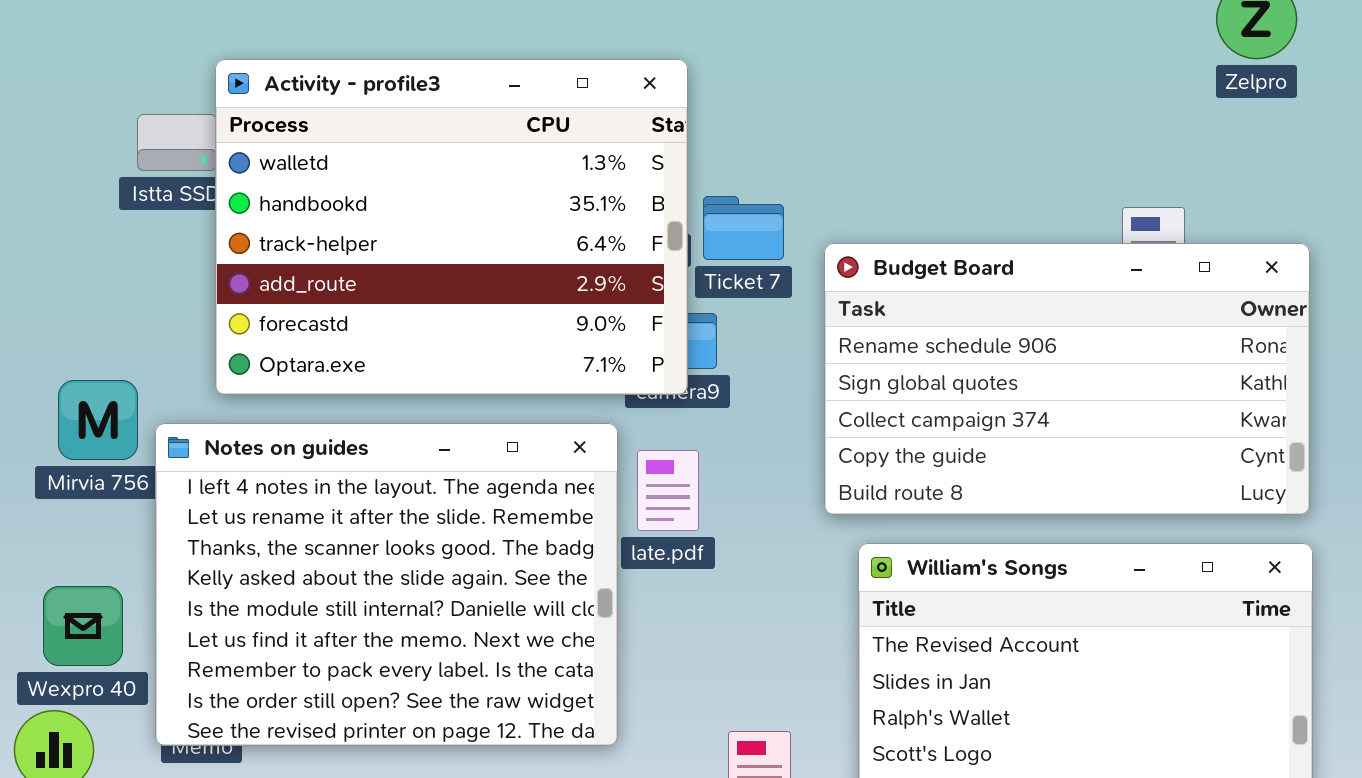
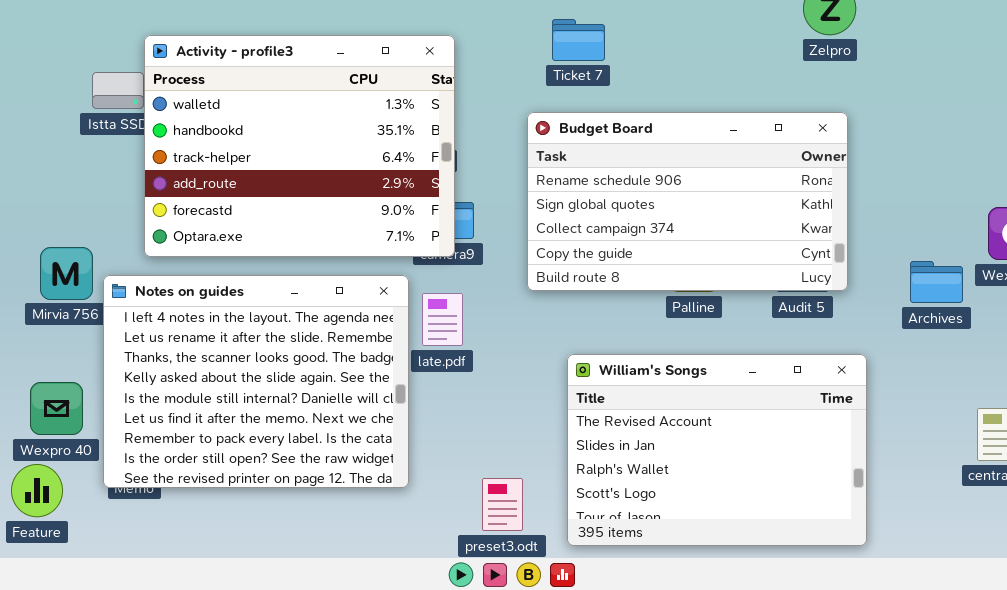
Ticket 7: [703,196,784,260] -> [552,19,605,61], moved
Budget Board: [824,243,1310,515] -> [527,112,848,291], moved

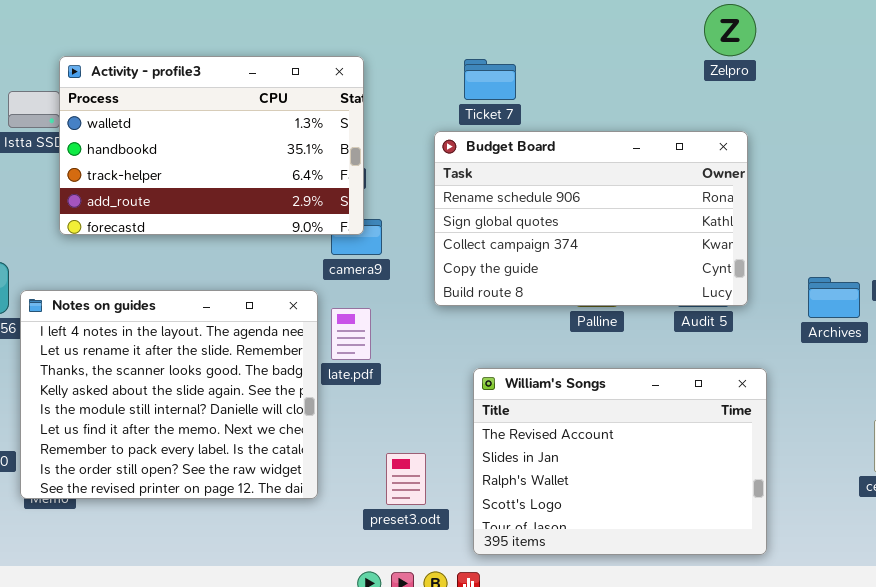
Ticket 7: [552,19,605,61] -> [464,59,516,100], moved
Activity - profile3: [144,35,455,257] -> [59,56,364,235], resized
preset3.odt: [482,478,523,531] -> [386,453,426,505], moved

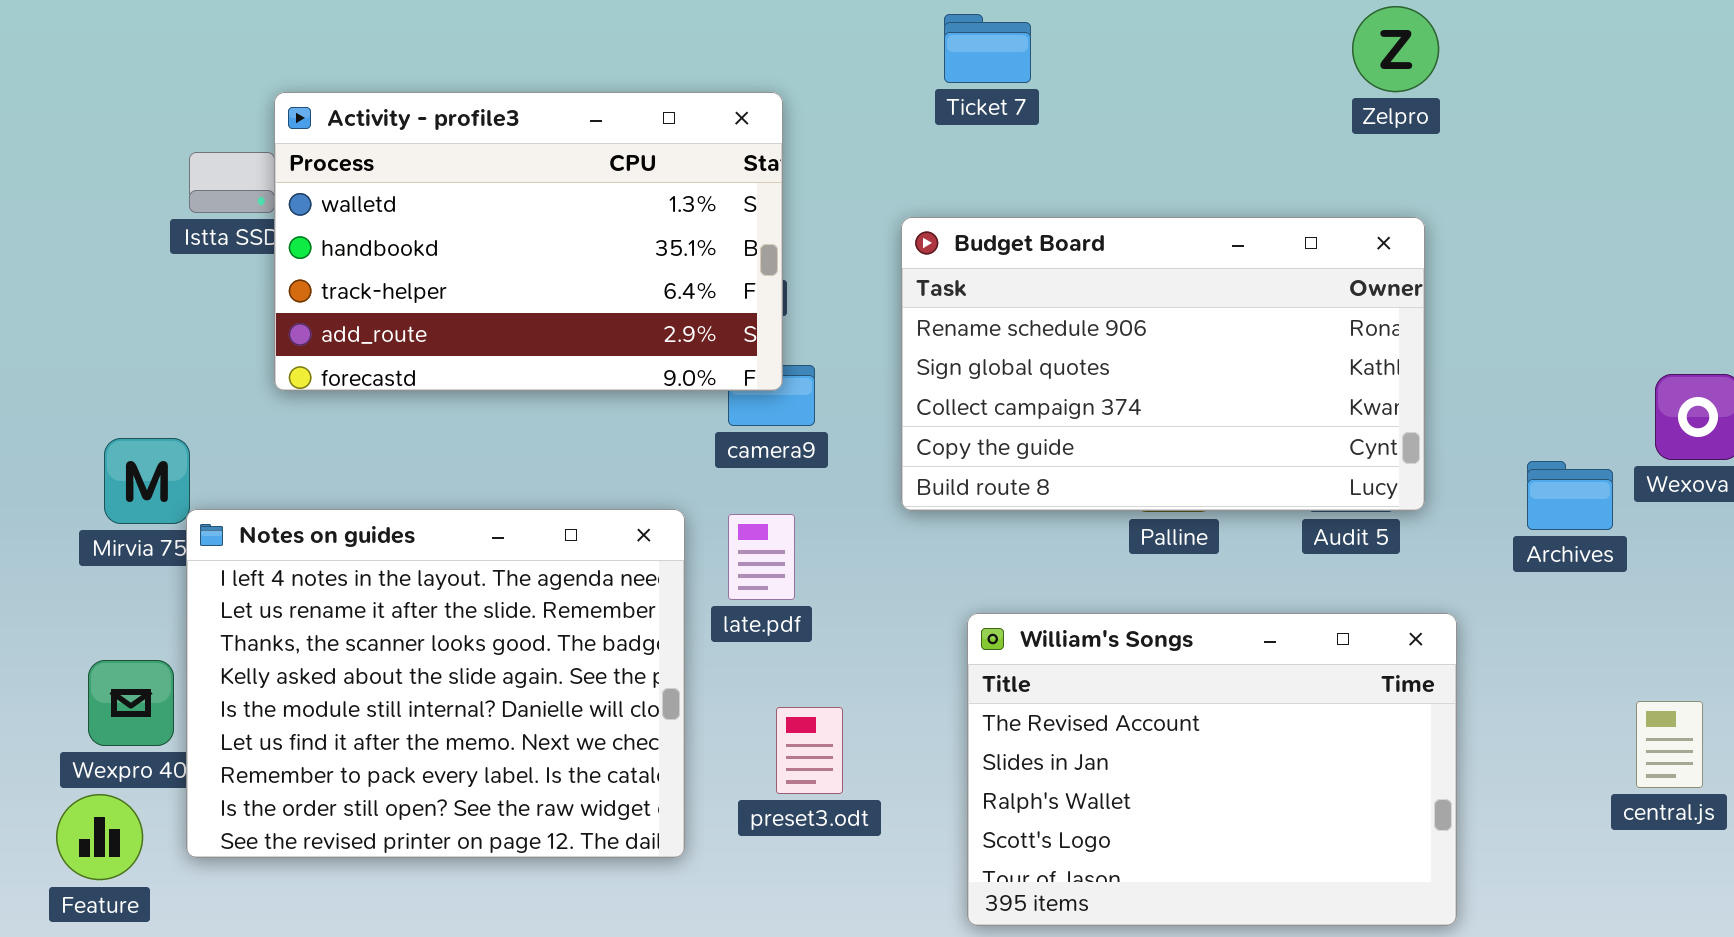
Ticket 7: [464,59,516,100] -> [944,14,1031,83], moved
Notes on guides: [20,290,318,499] -> [186,509,685,858], moved
preset3.odt: [386,453,426,505] -> [776,707,843,794], moved

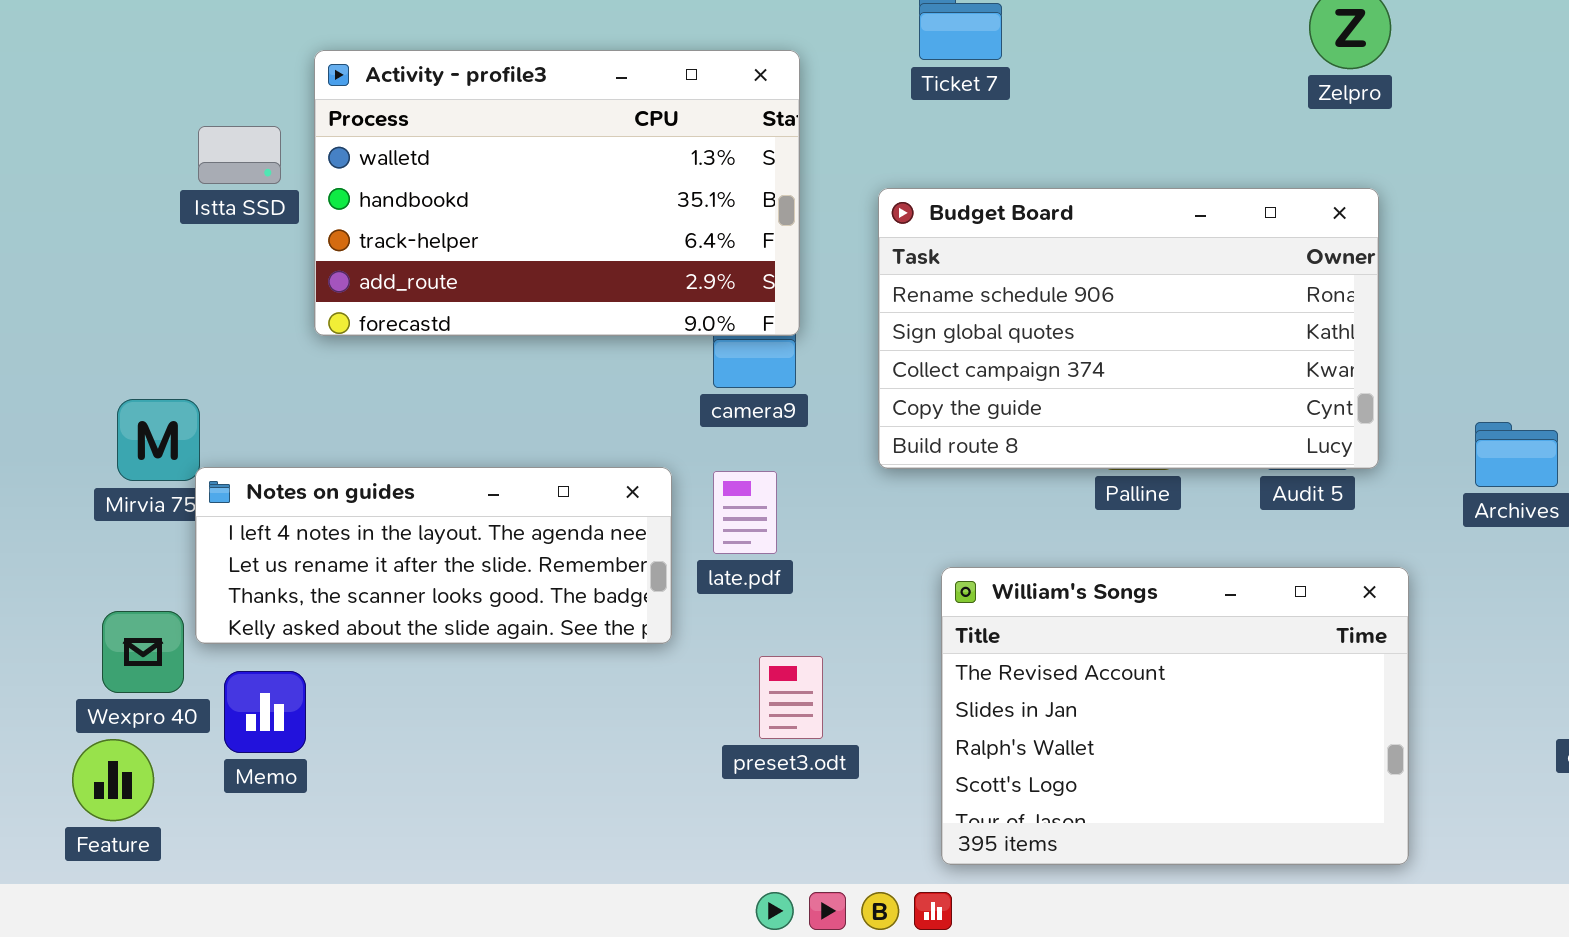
Activity - profile3: [274,92,783,391] -> [314,50,800,336], moved
Notes on guides: [186,509,685,858] -> [195,467,672,644], resized

